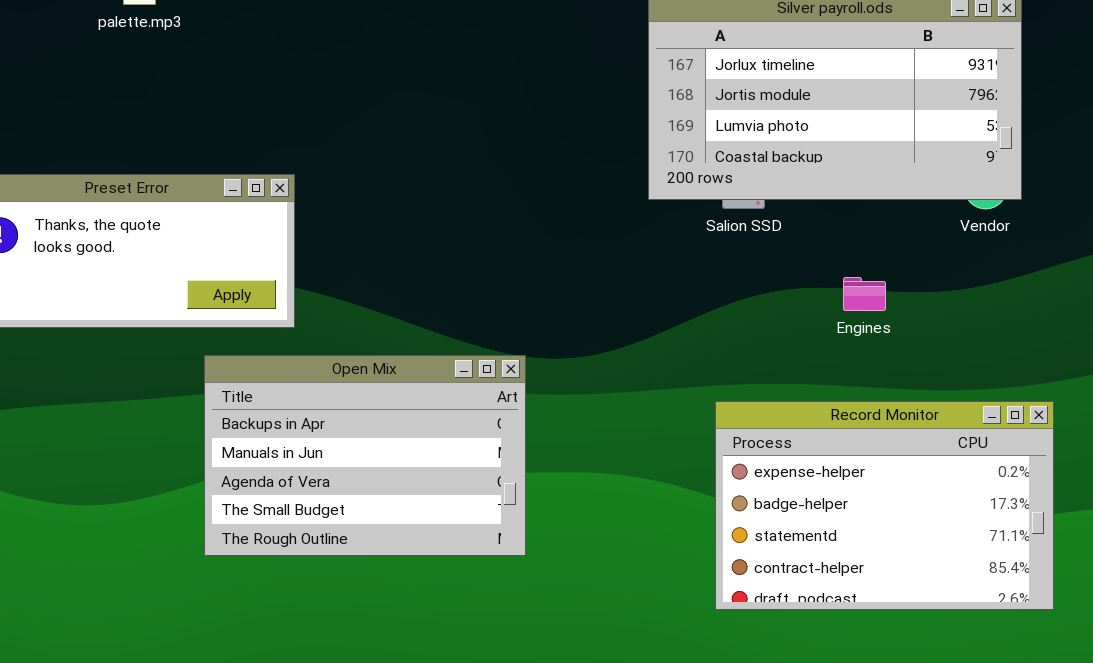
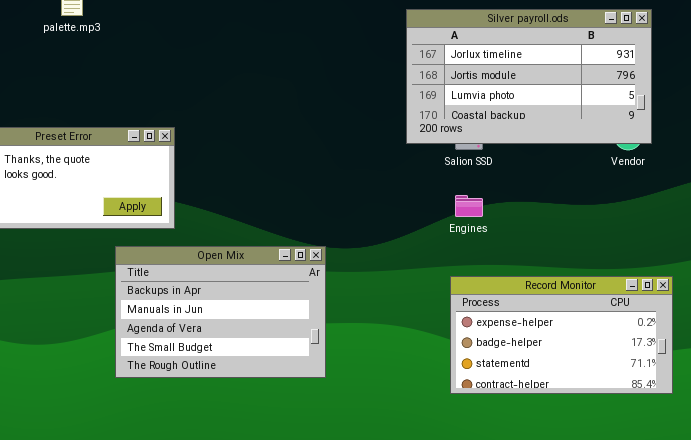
Engines: [843,277,886,311] -> [455,195,483,217], moved
Record Monitor: [715,401,1054,610] -> [450,276,673,394], resized

